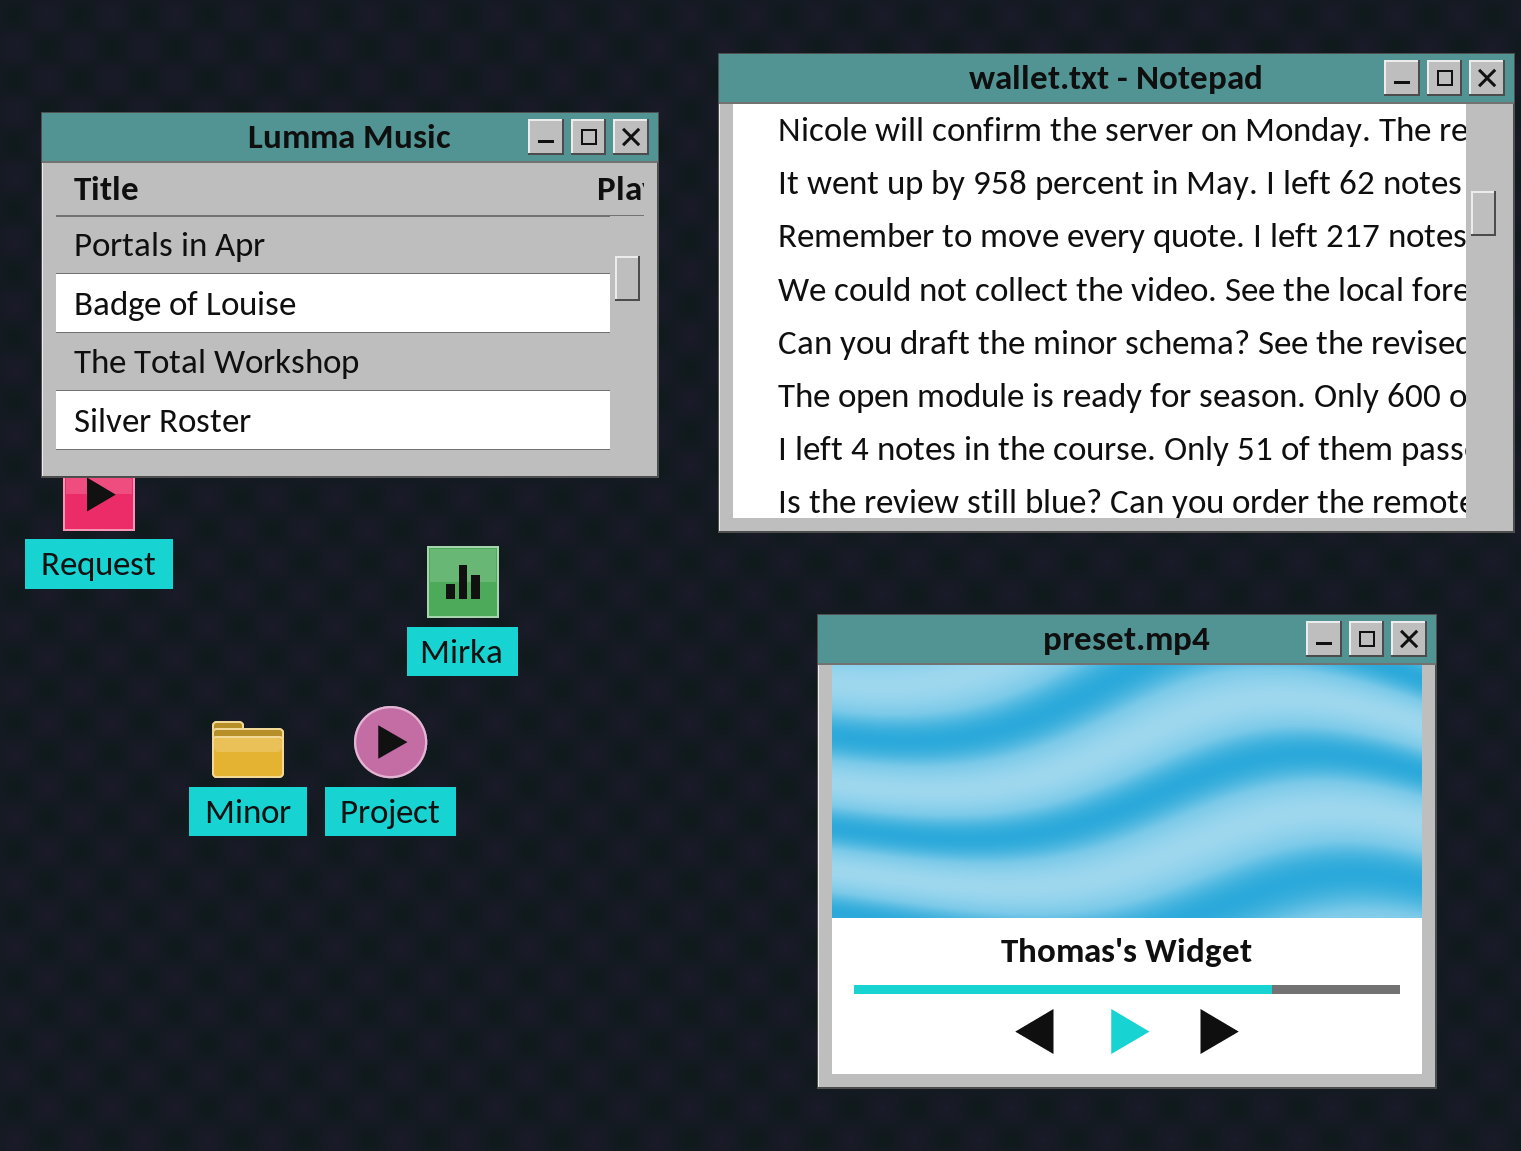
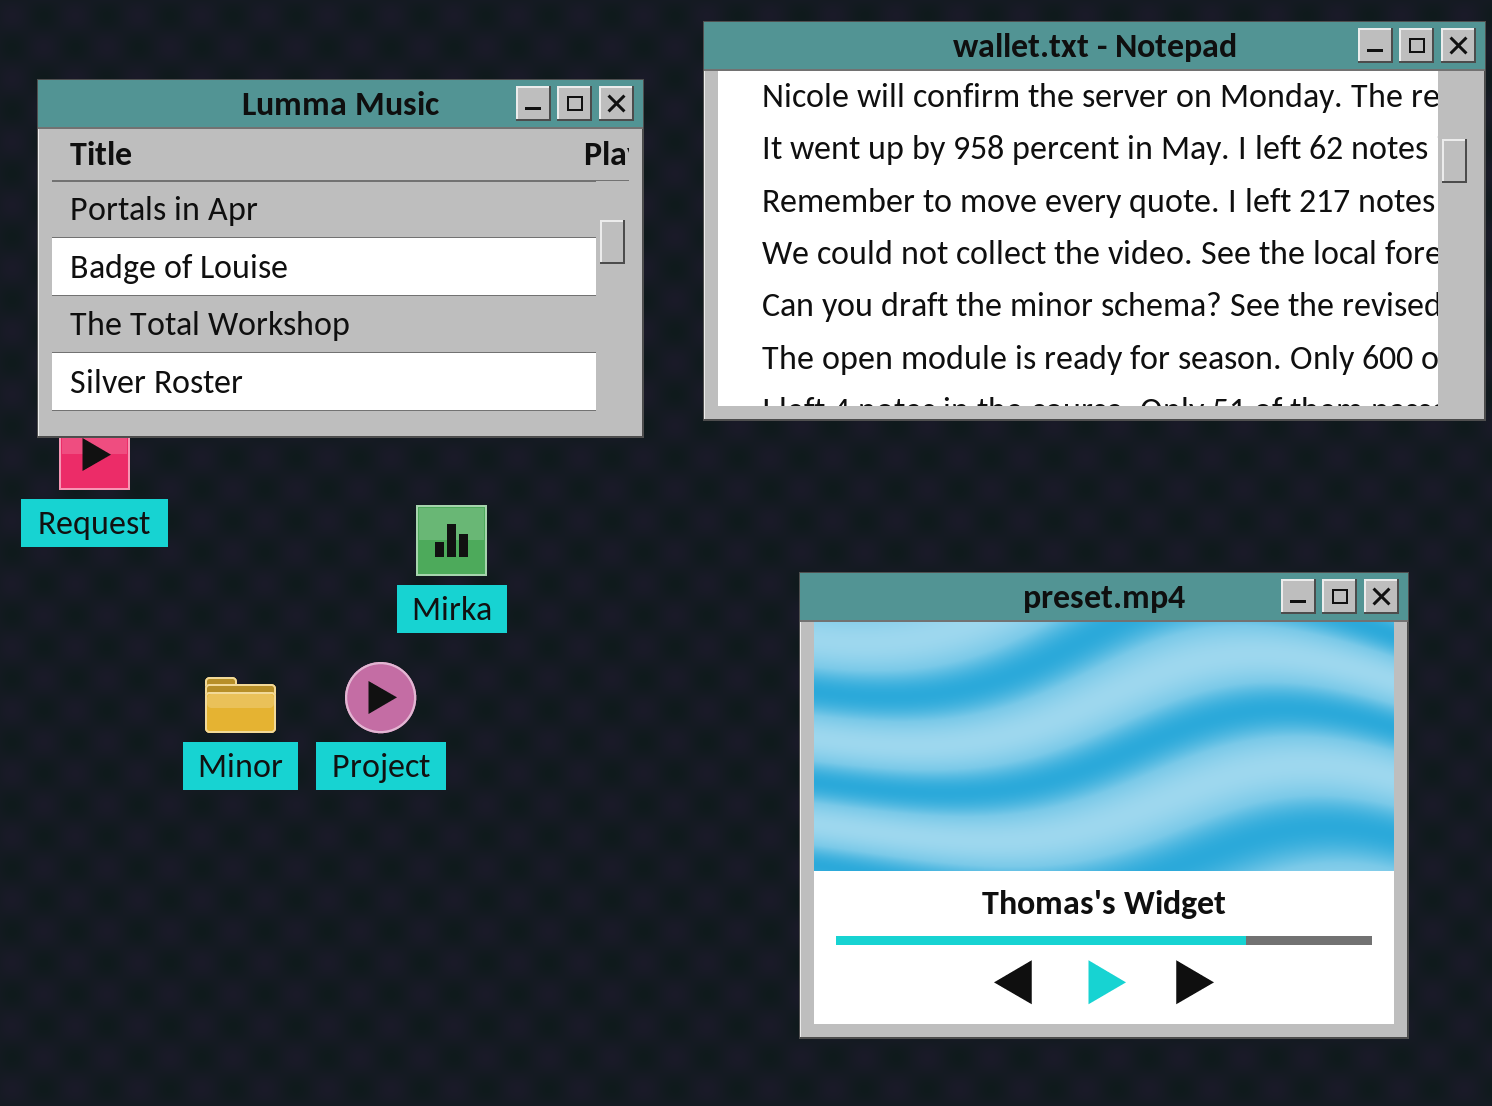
wallet.txt - Notepad: [718,53,1515,533] -> [703,21,1486,421], resized

